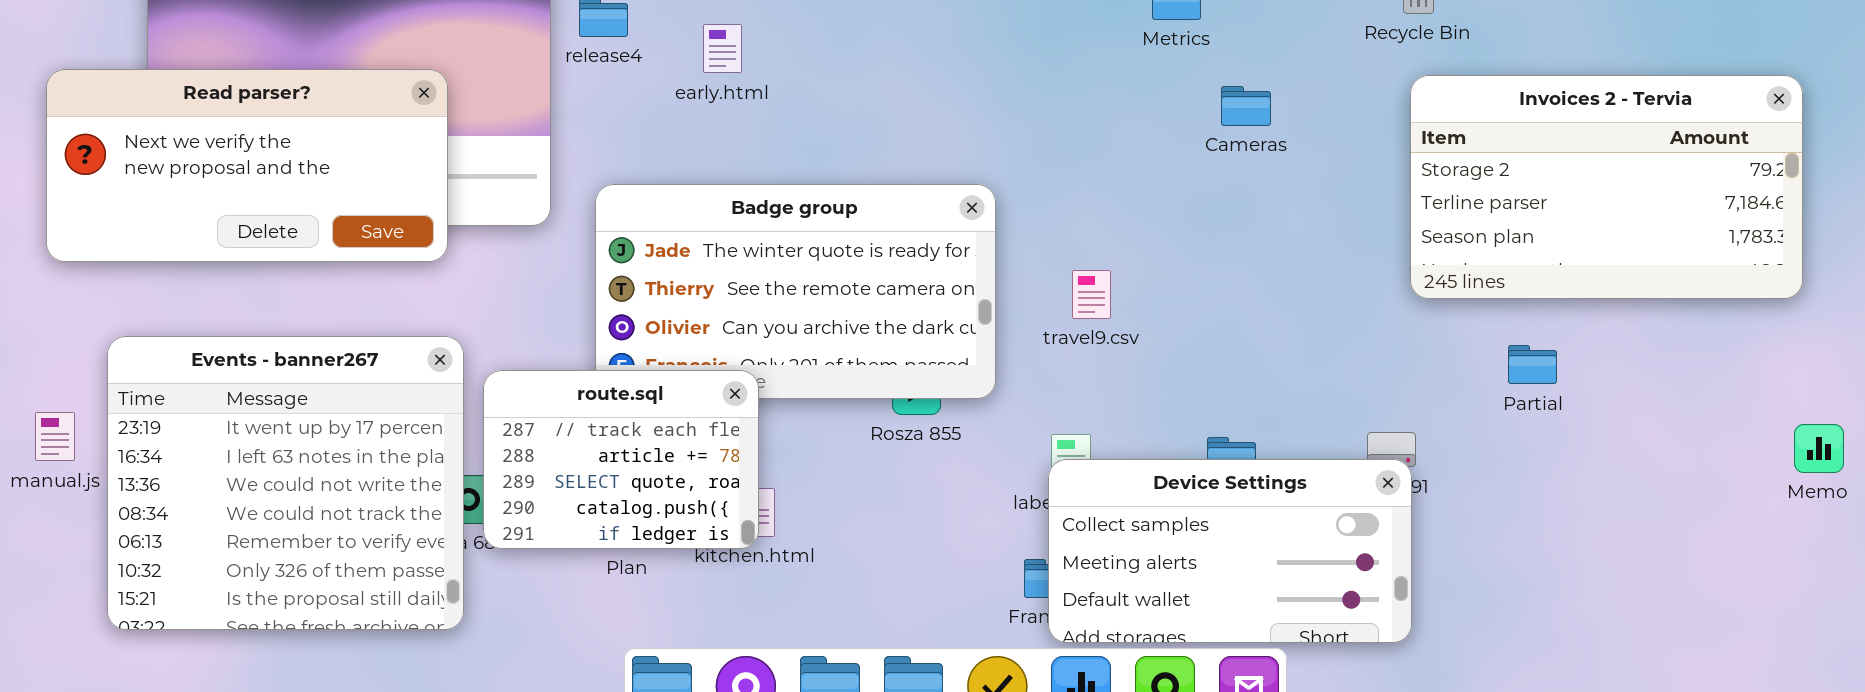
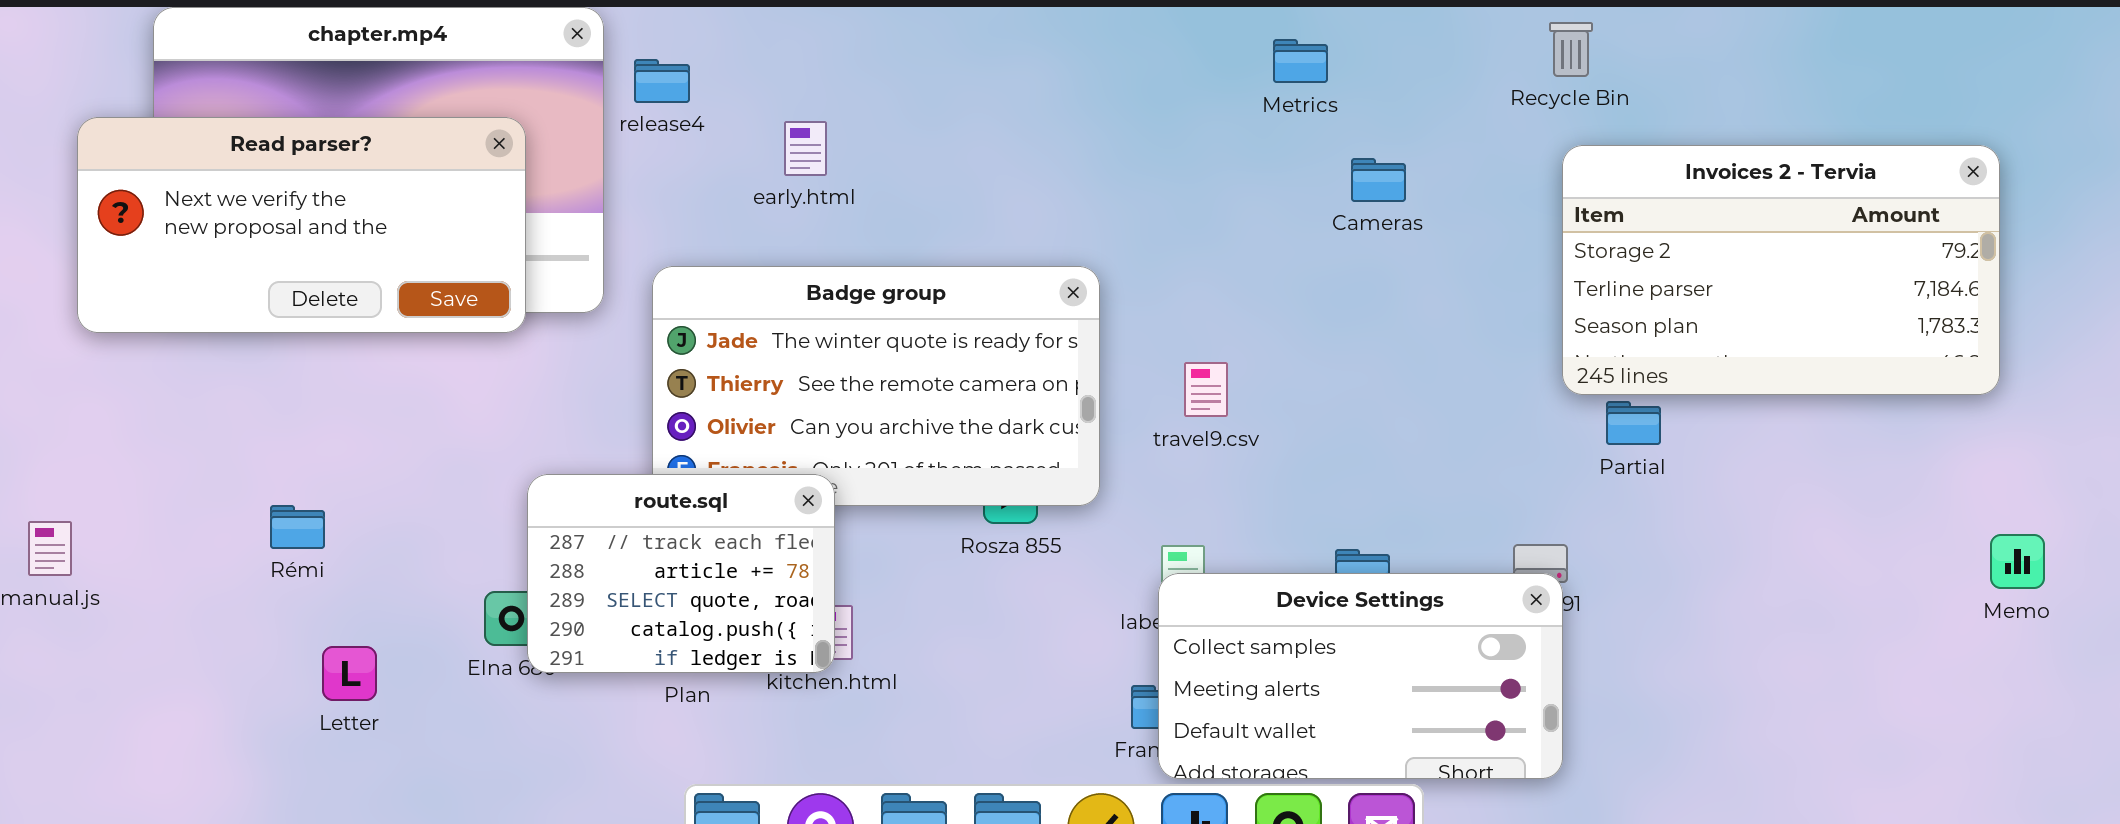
early.html: [703,24,742,73] -> [784,121,827,176], moved
Read parser?: [46,69,448,262] -> [77,117,526,333], moved
Events - banner267: [107,336,464,630] -> none, closed
Partial: [1508,345,1557,384] -> [1606,401,1661,445], moved

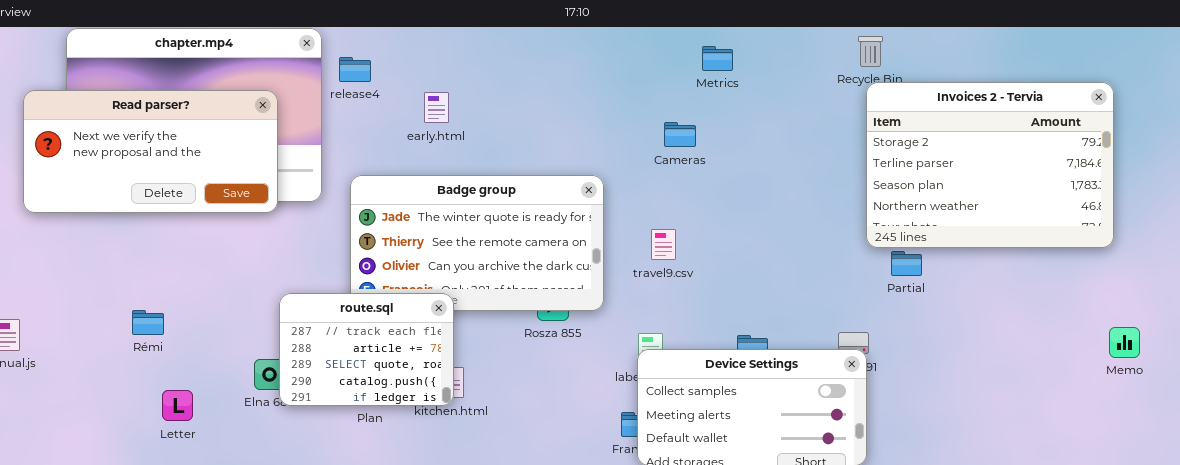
Invoices 2 - Tervia: [1562,145,2000,395] -> [866,82,1114,248], resized
Cameras: [1351,158,1406,202] -> [664,122,696,147], moved

